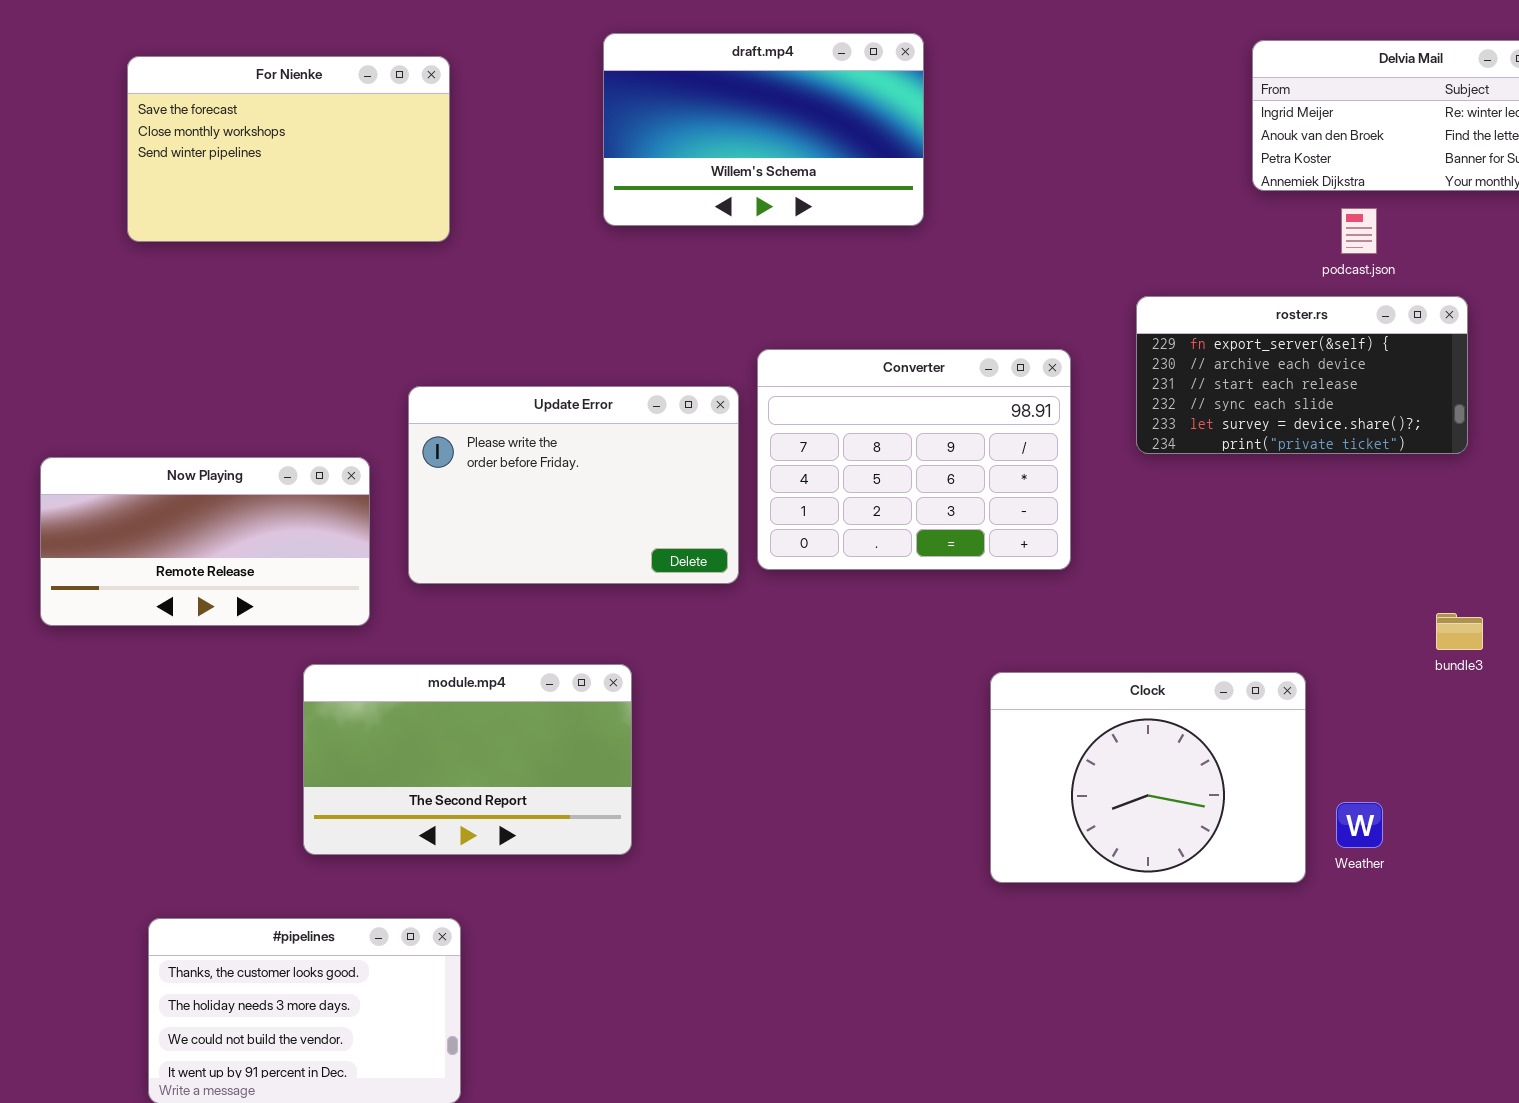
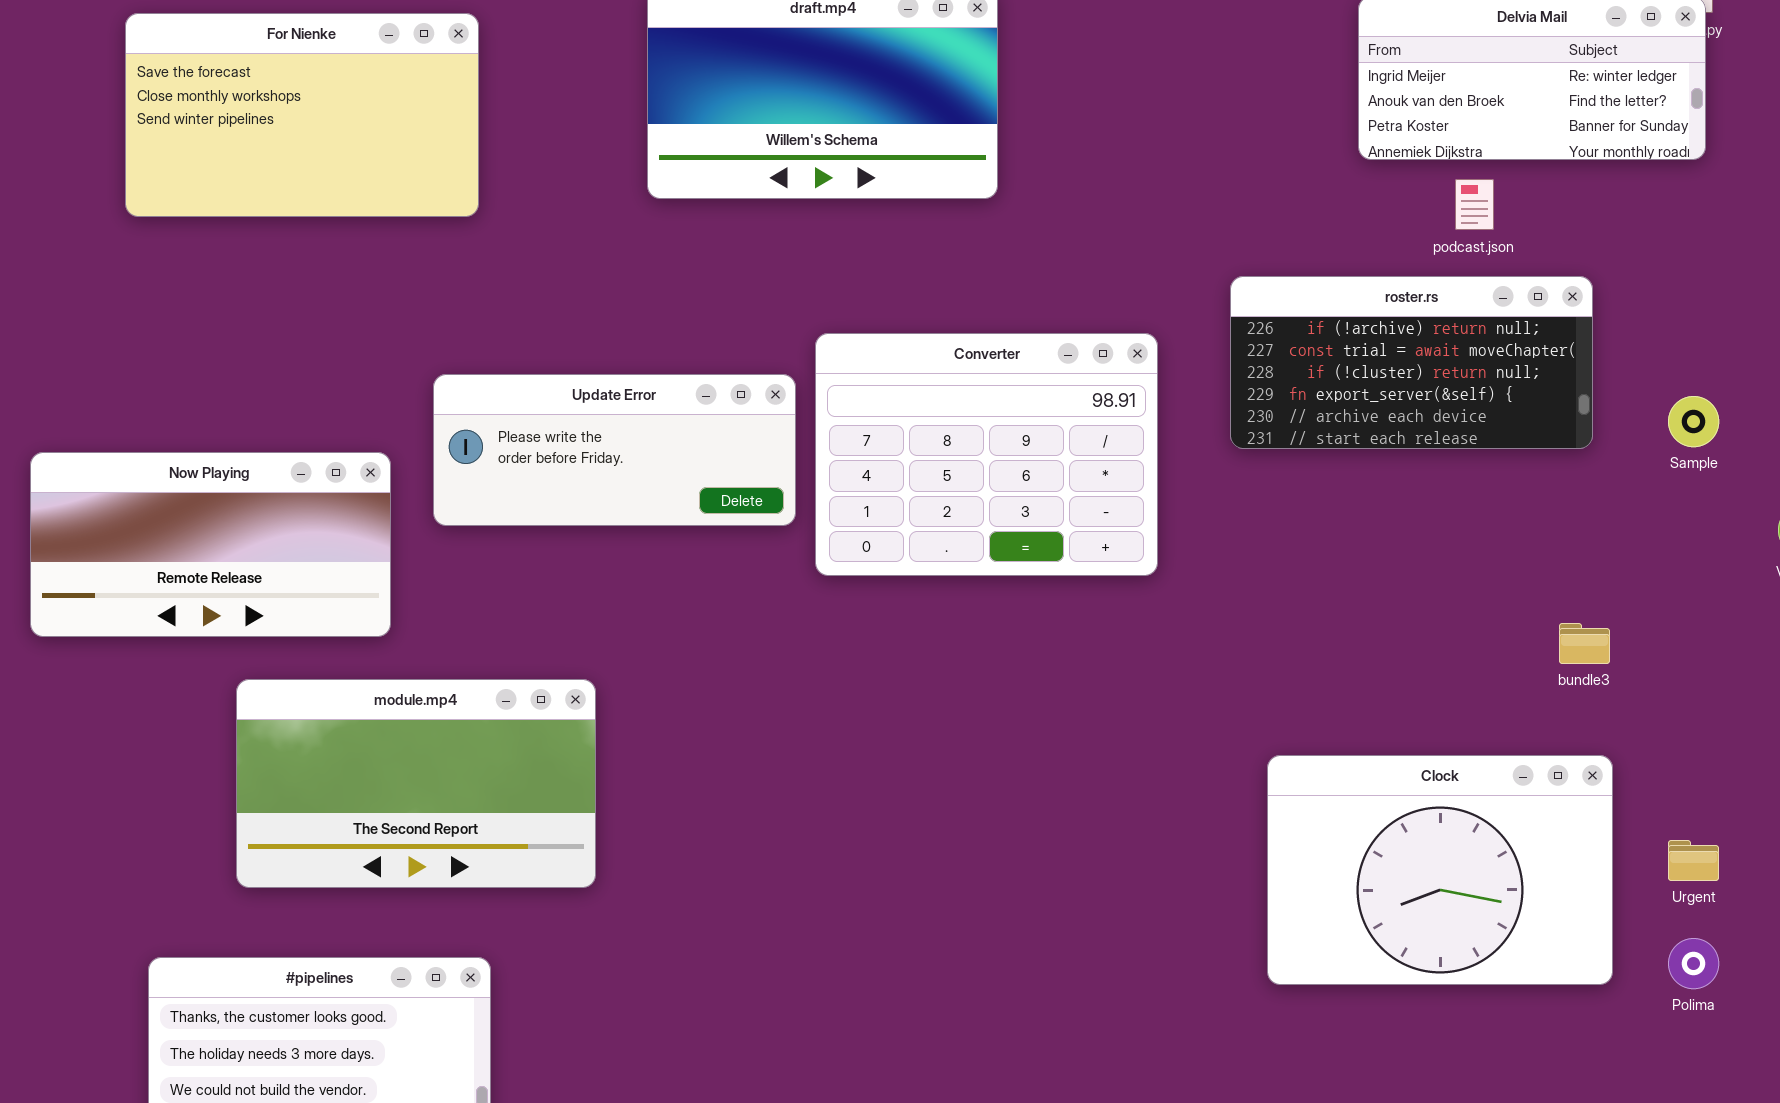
roster.rs: [1136,296,1468,454] -> [1230,276,1593,449], scrolled up 3 rows
Update Error: [408,386,739,584] -> [433,374,796,526], resized
module.mp4: [303,664,632,855] -> [236,679,596,888], moved
Clock: [990,672,1306,883] -> [1267,755,1613,985], moved

